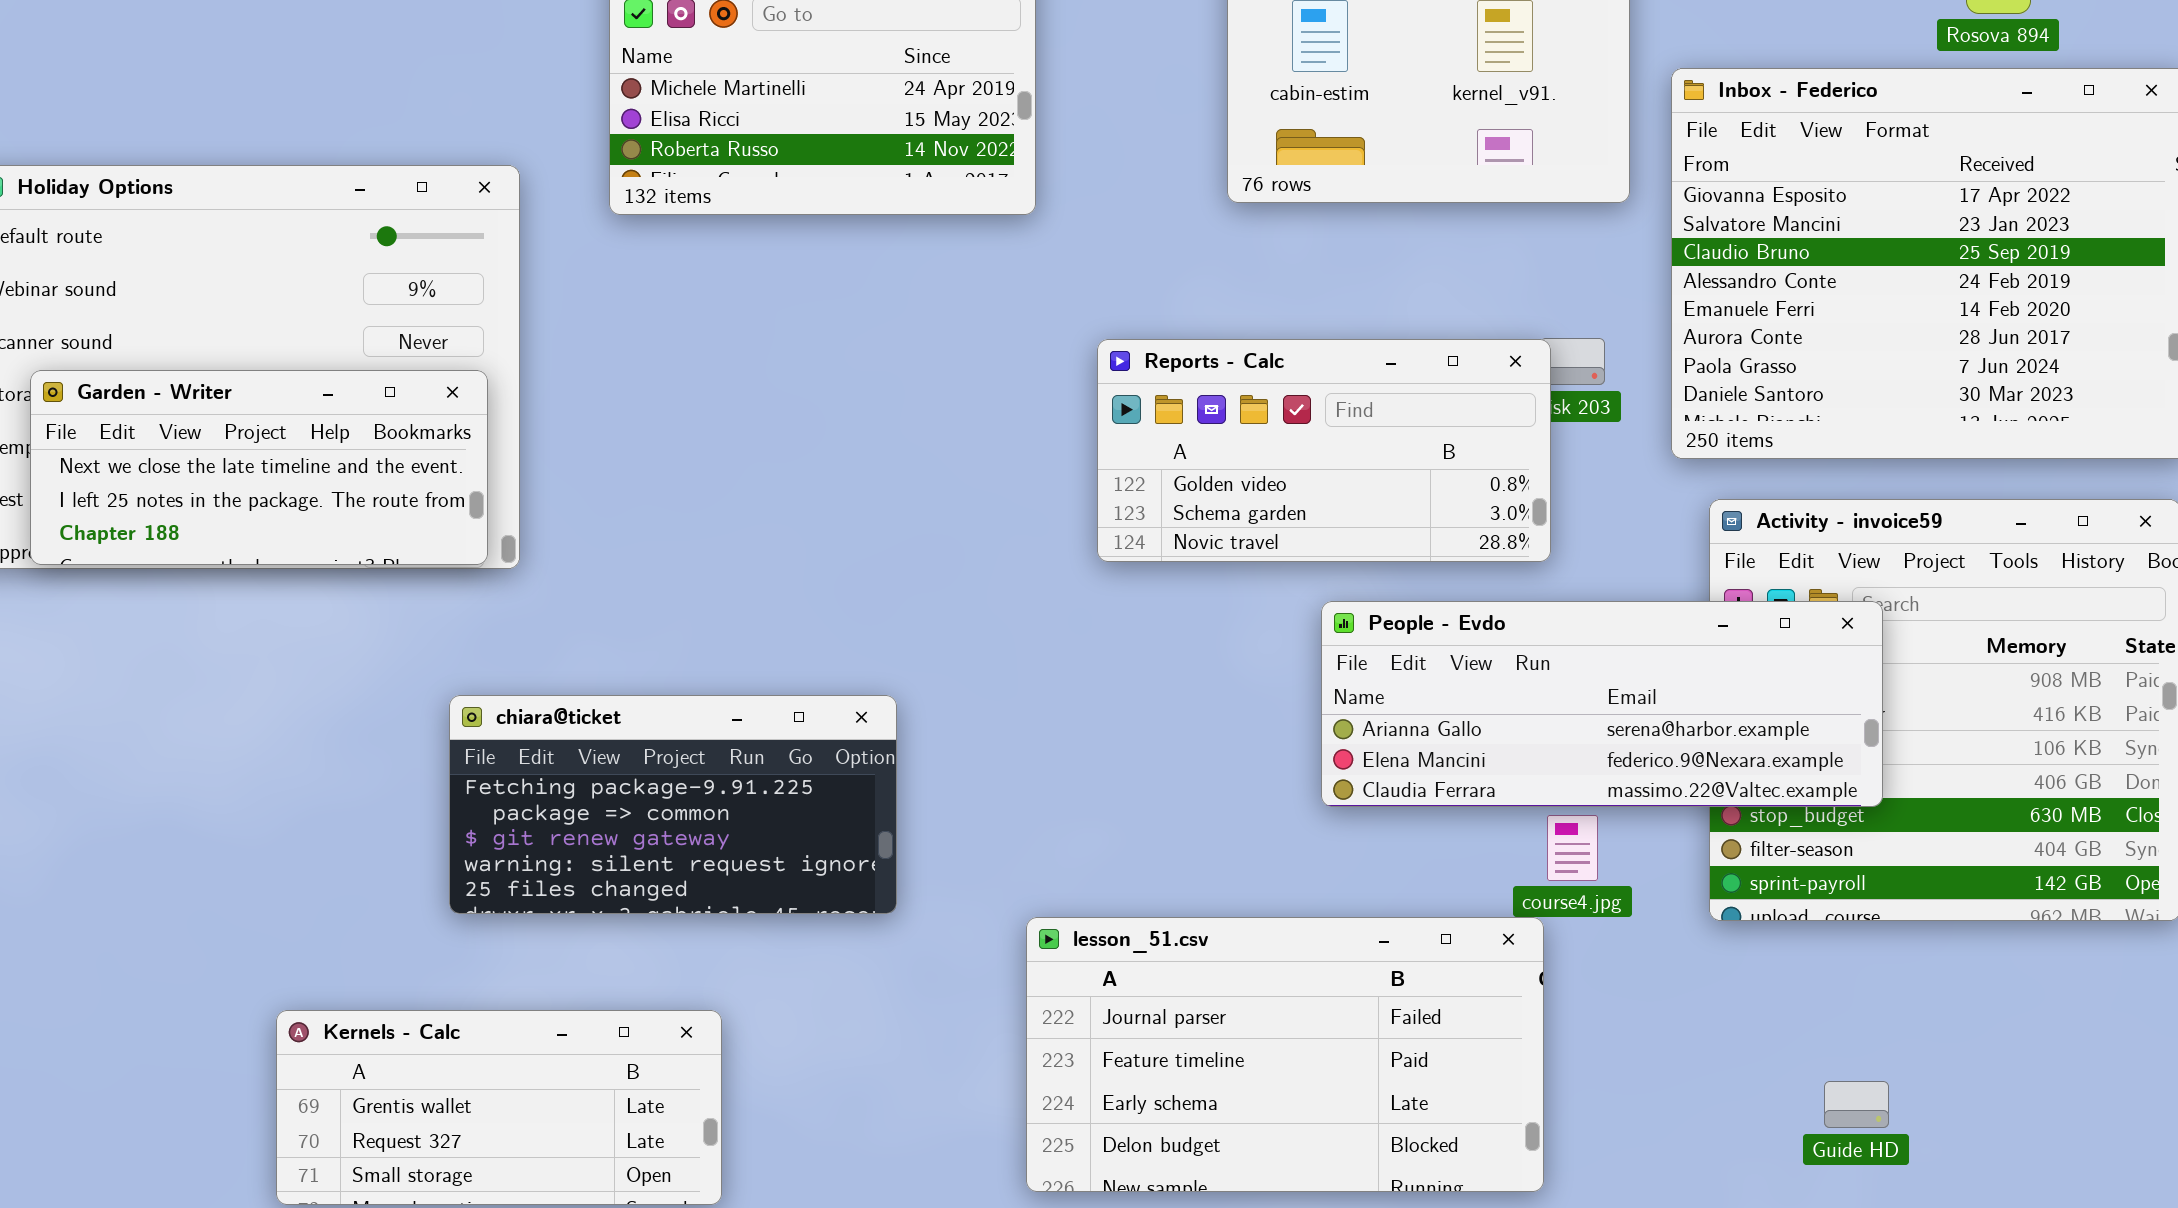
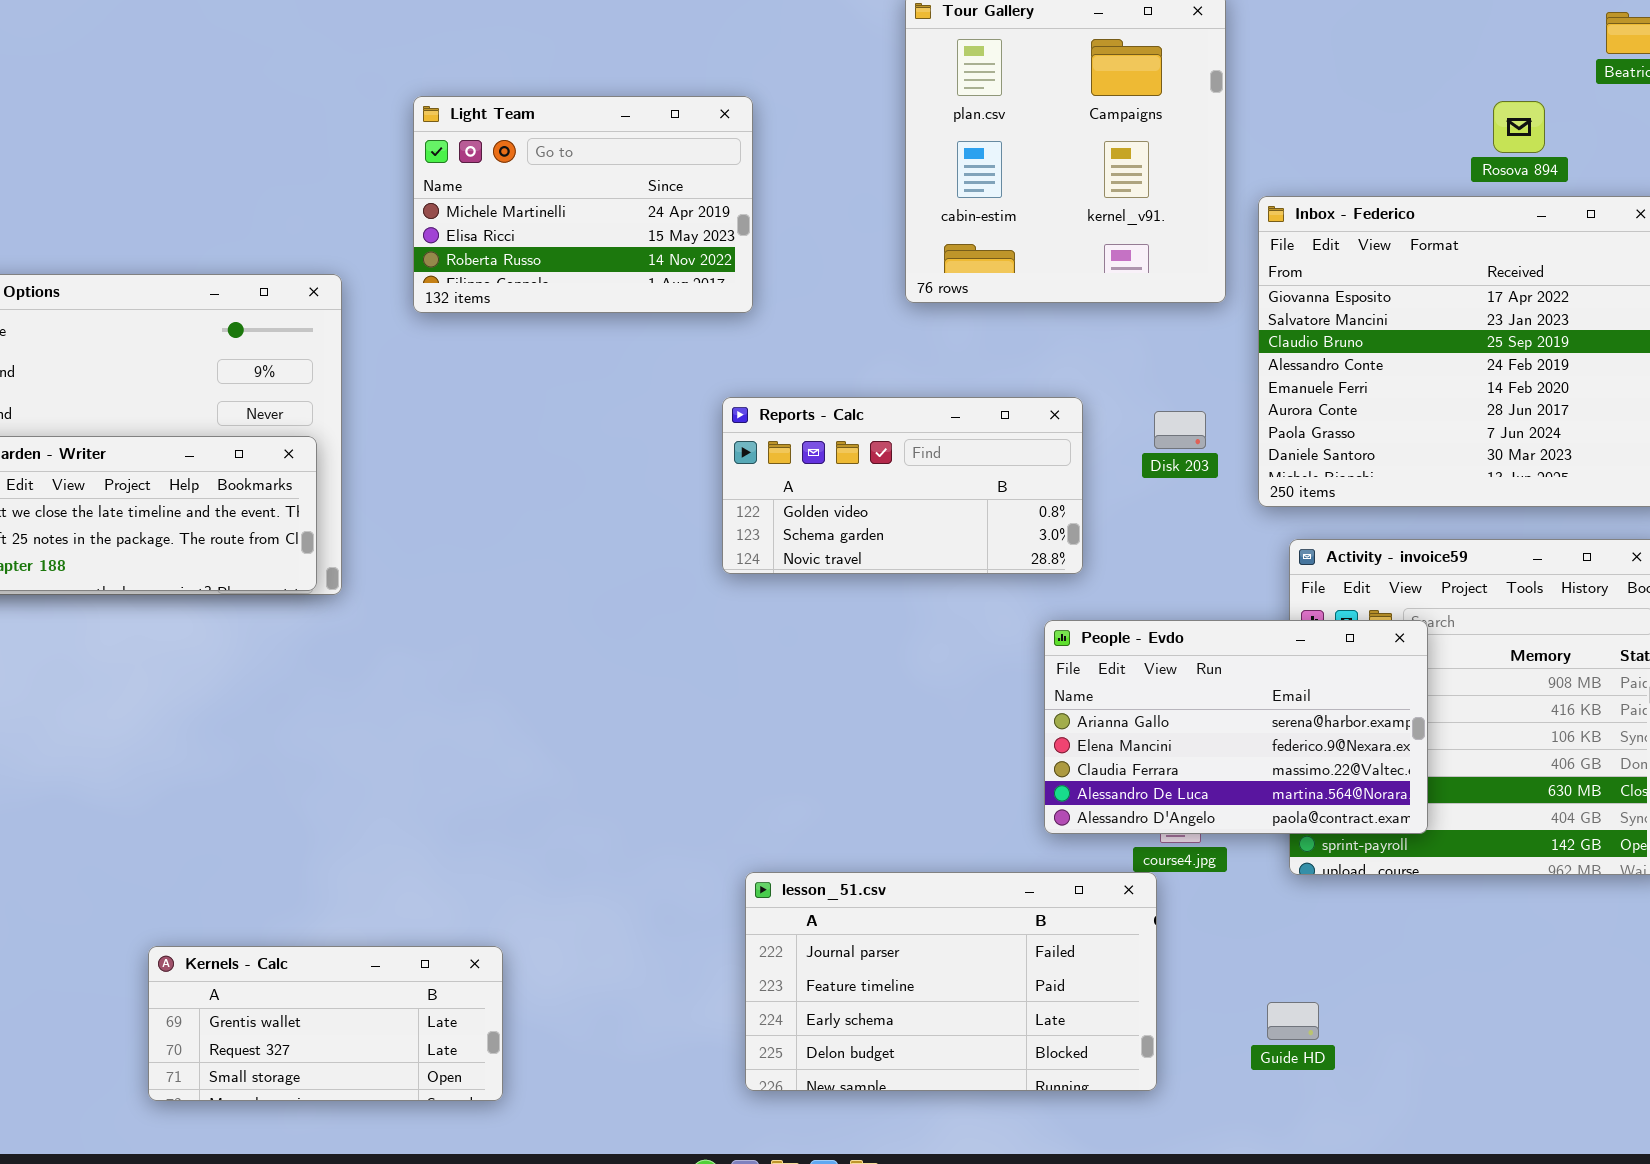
Reports - Calc: [1097,339,1551,562] -> [722,397,1083,574], moved
People - Evdo: [1321,601,1883,807] -> [1044,620,1428,834], resized
chiara@ticket: [449,695,897,914] -> none, closed
Guide HD: [1824,1081,1889,1128] -> [1267,1002,1319,1040], moved

